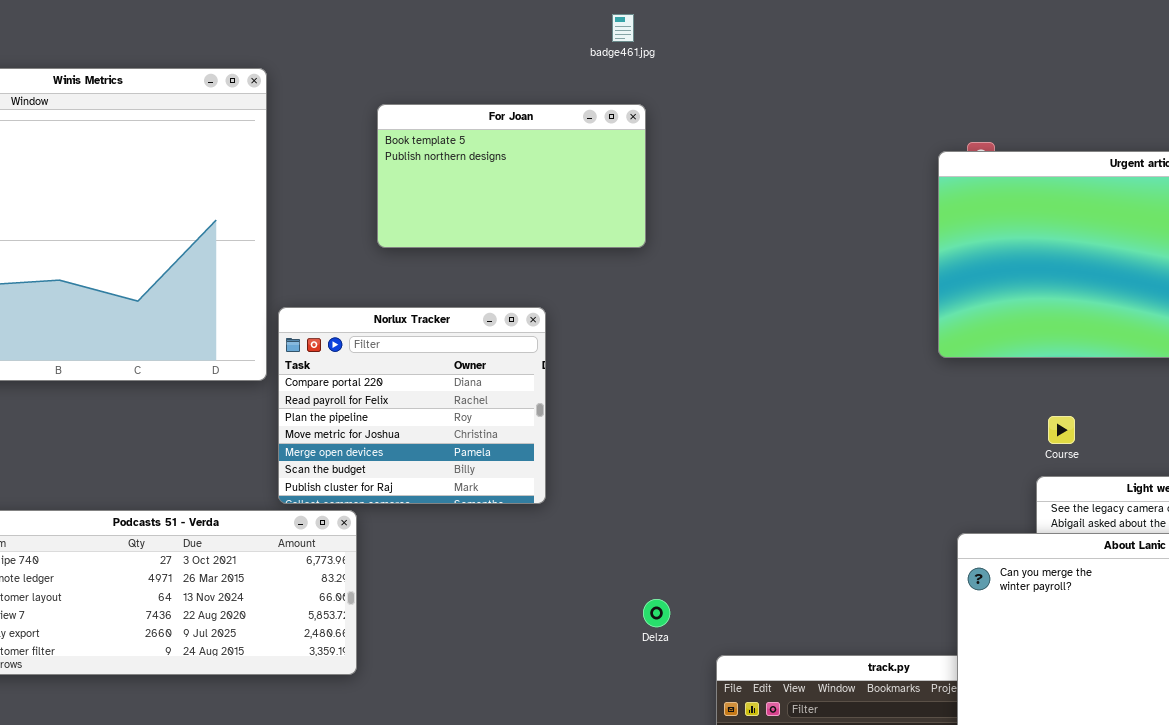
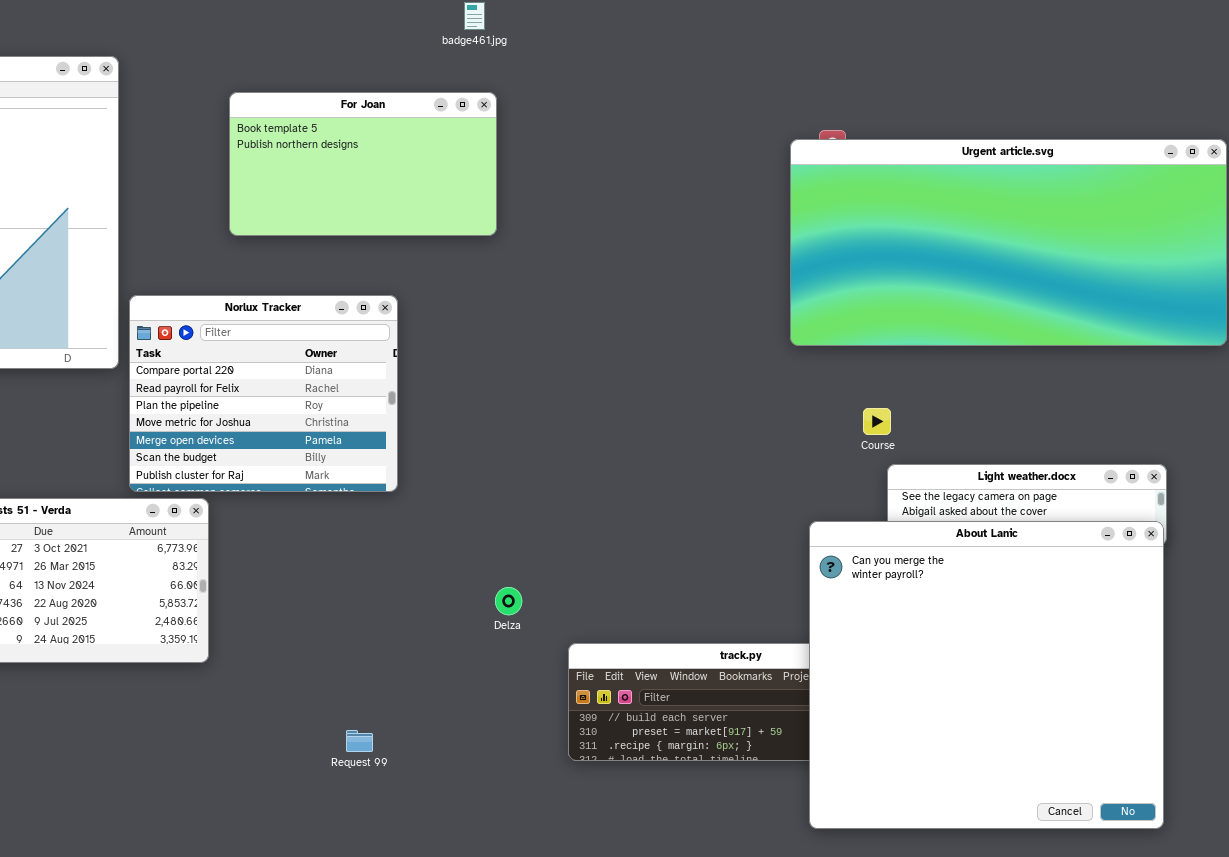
Course: [1048,416,1075,444] -> [863,408,891,435], moved

